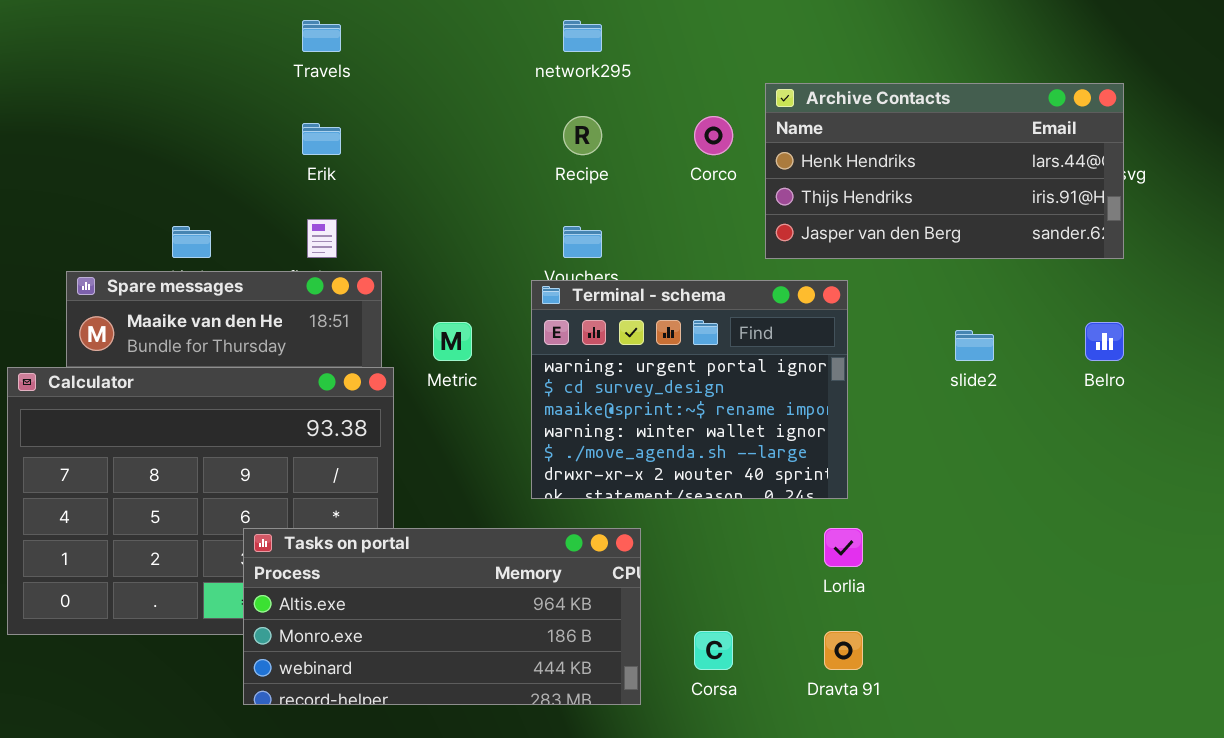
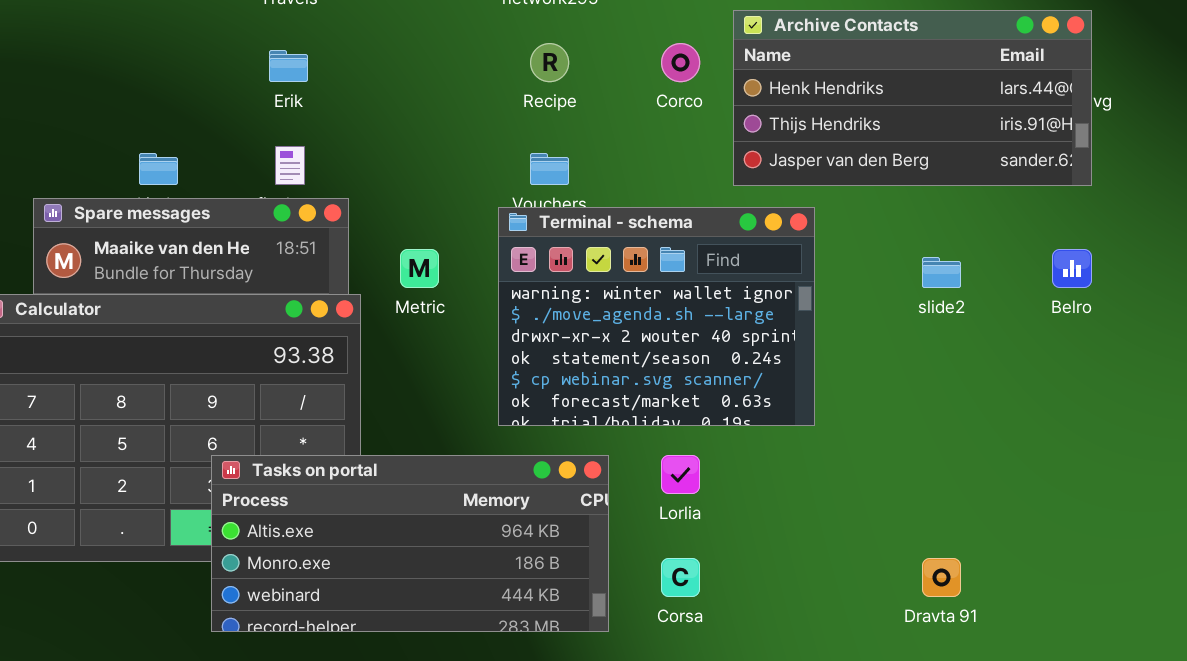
Terminal - schema: [531,280,848,499] -> [498,207,815,426], scrolled down 3 rows
Lorlia: [824,528,863,567] -> [661,455,700,494], moved
Dravta 91: [824,631,863,670] -> [922,558,961,597], moved

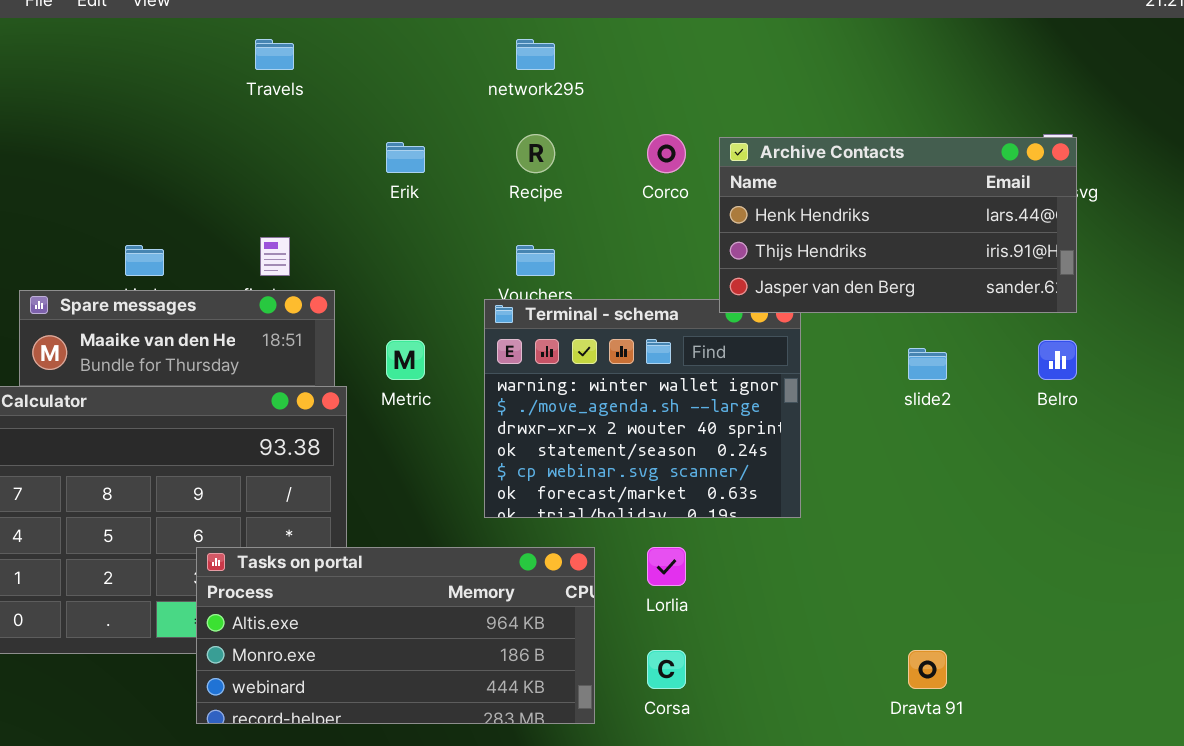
Archive Contacts: [733,10,1092,186] -> [719,137,1077,313], moved
Erik: [269,50,308,82] -> [386,142,425,173], moved

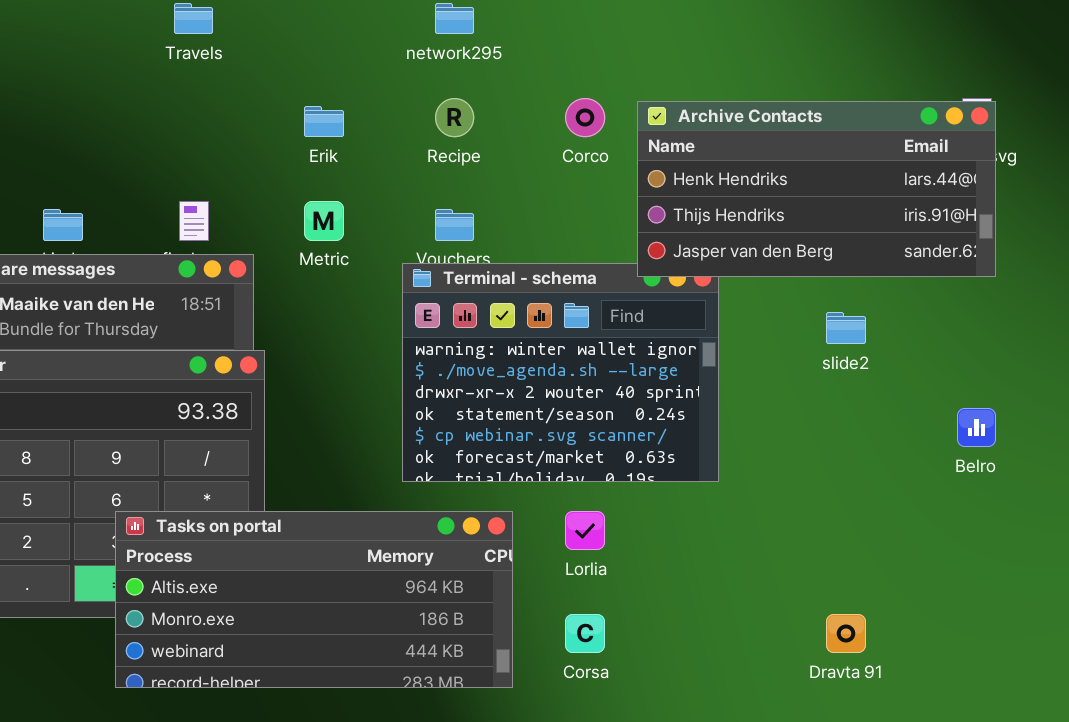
Metric: [386,340,425,380] -> [304,201,344,241], moved
Belro: [1038,340,1077,380] -> [957,408,996,447], moved

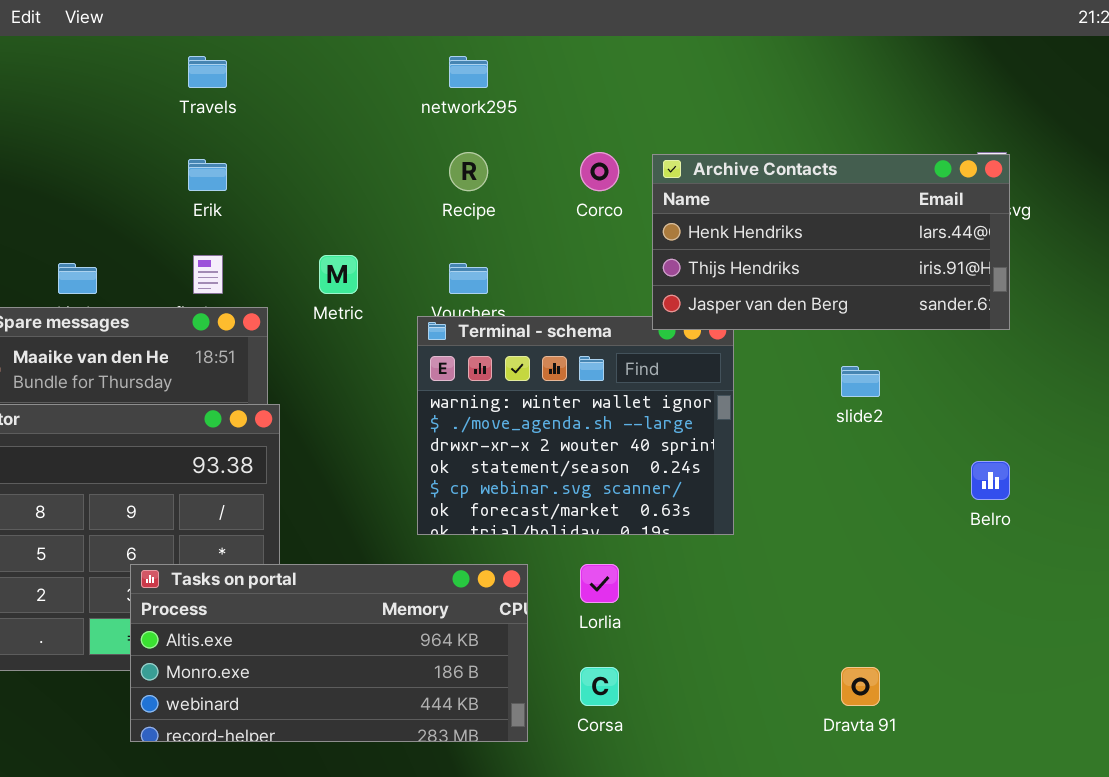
Erik: [304,106,344,137] -> [188,159,227,191], moved

